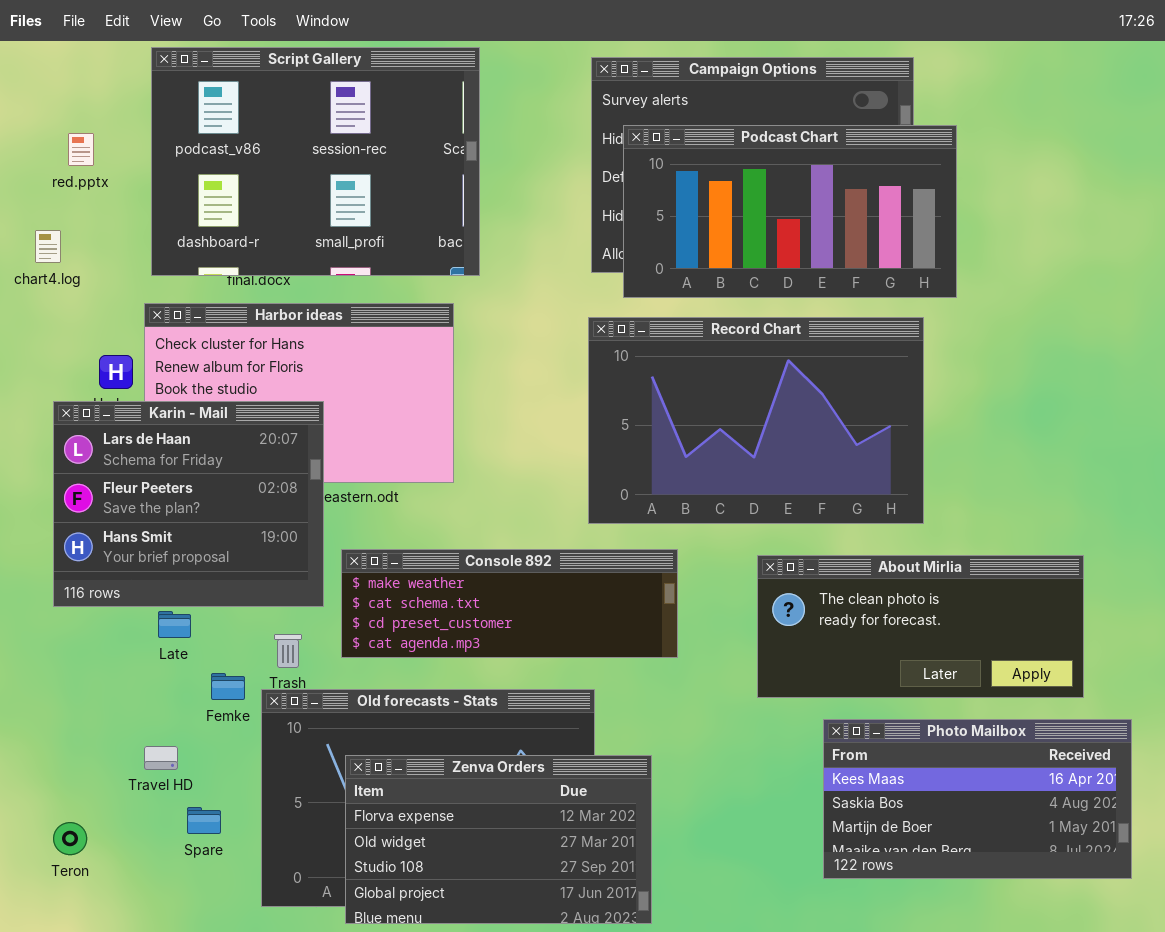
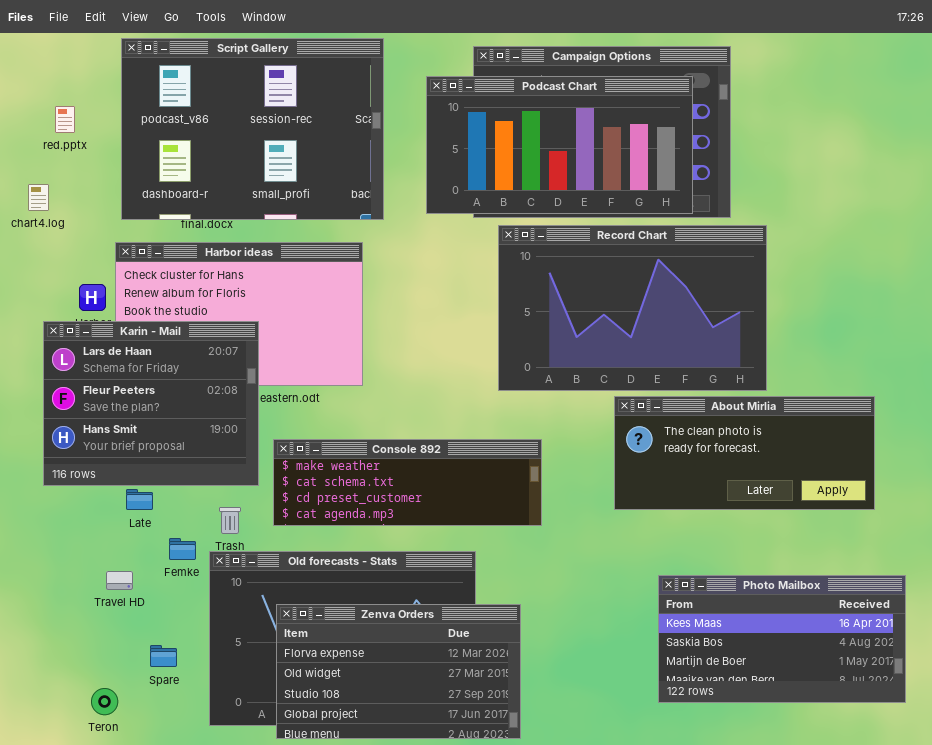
Podcast Chart: [623,125,957,298] -> [426,76,693,214], moved
Record Chart: [588,317,924,524] -> [498,225,767,391], moved
About Mirlia: [757,555,1084,698] -> [614,396,875,510], moved
Travel HD: [144,746,178,770] -> [106,571,133,590], moved
Teron: [53,822,87,855] -> [91,688,118,715], moved

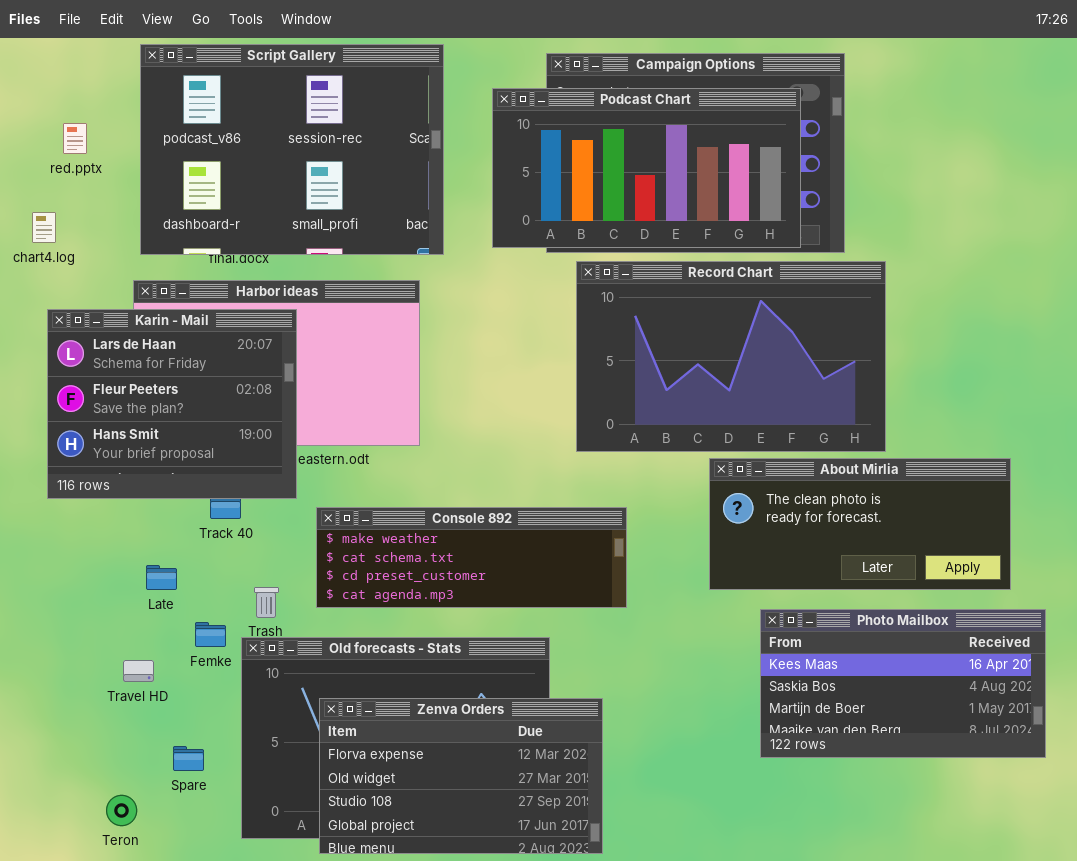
Karin - Mail: [43,321,259,486] -> [47,309,297,499], moved
Photo Mailbox: [658,575,906,703] -> [760,609,1046,758], moved

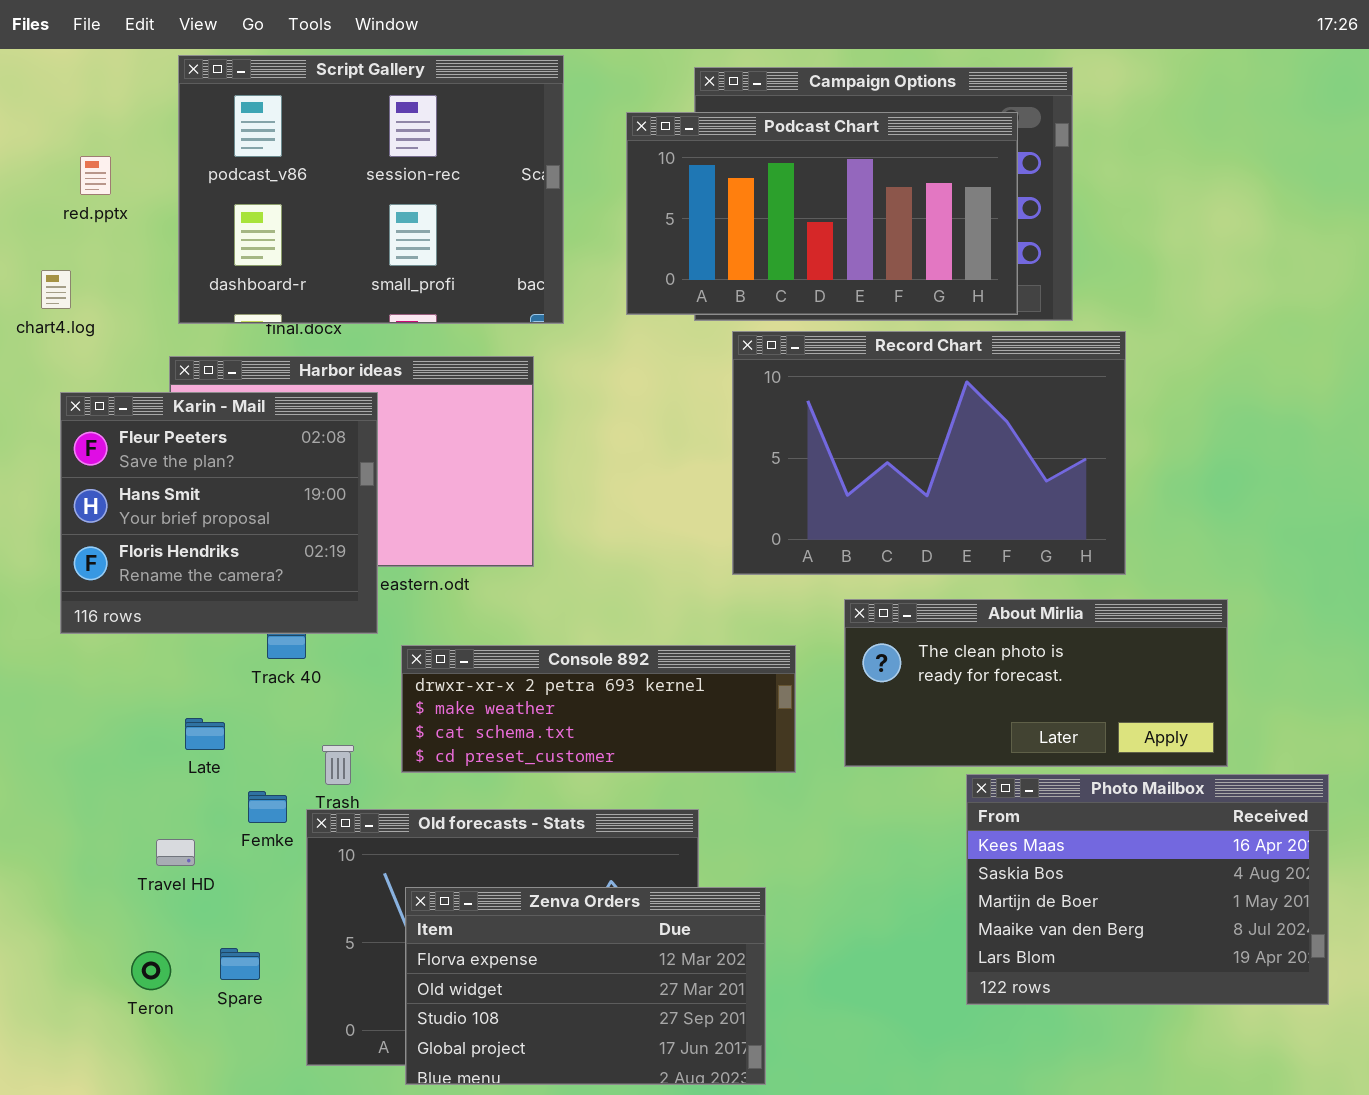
Karin - Mail: [47,309,297,499] -> [60,392,378,634], scrolled down 1 row
About Mirlia: [709,458,1011,590] -> [844,599,1228,767], moved
Console 892: [316,507,627,608] -> [401,645,796,773], scrolled up 1 row
Photo Mailbox: [760,609,1046,758] -> [966,774,1329,1005], resized
Teron: [106,795,137,826] -> [131,951,171,990], moved

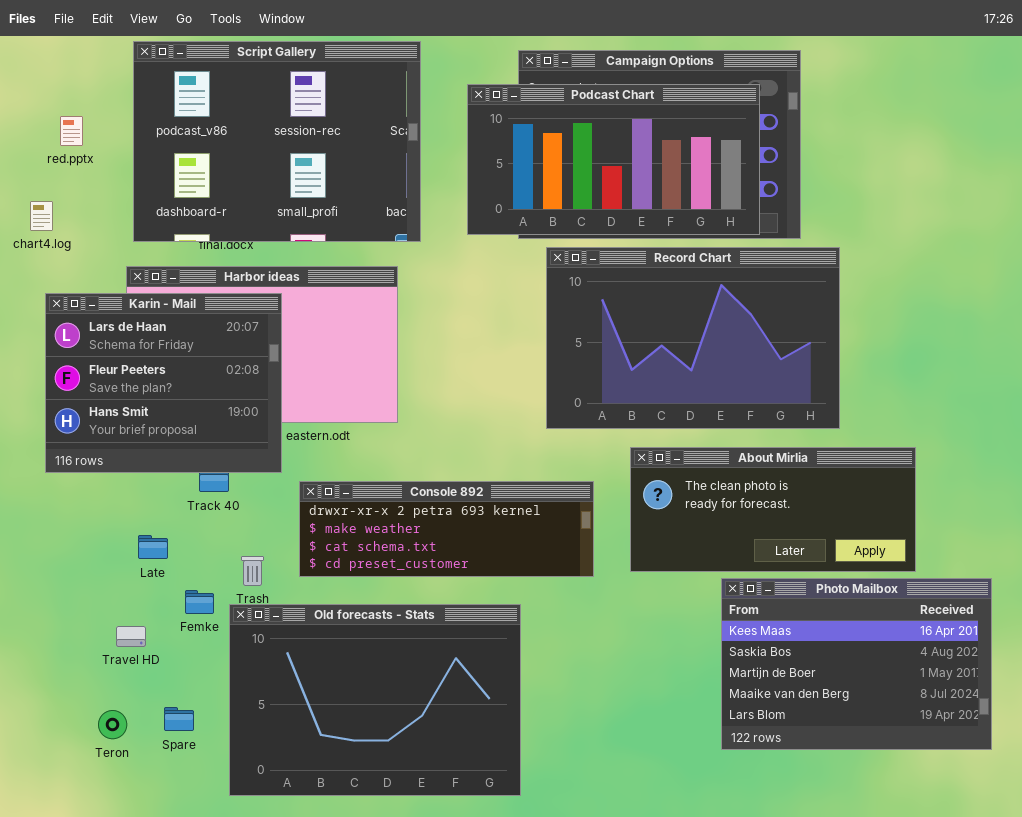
Karin - Mail: [60,392,378,634] -> [45,293,282,473], scrolled up 1 row
Zenva Orders: [405,887,766,1085] -> none, closed

